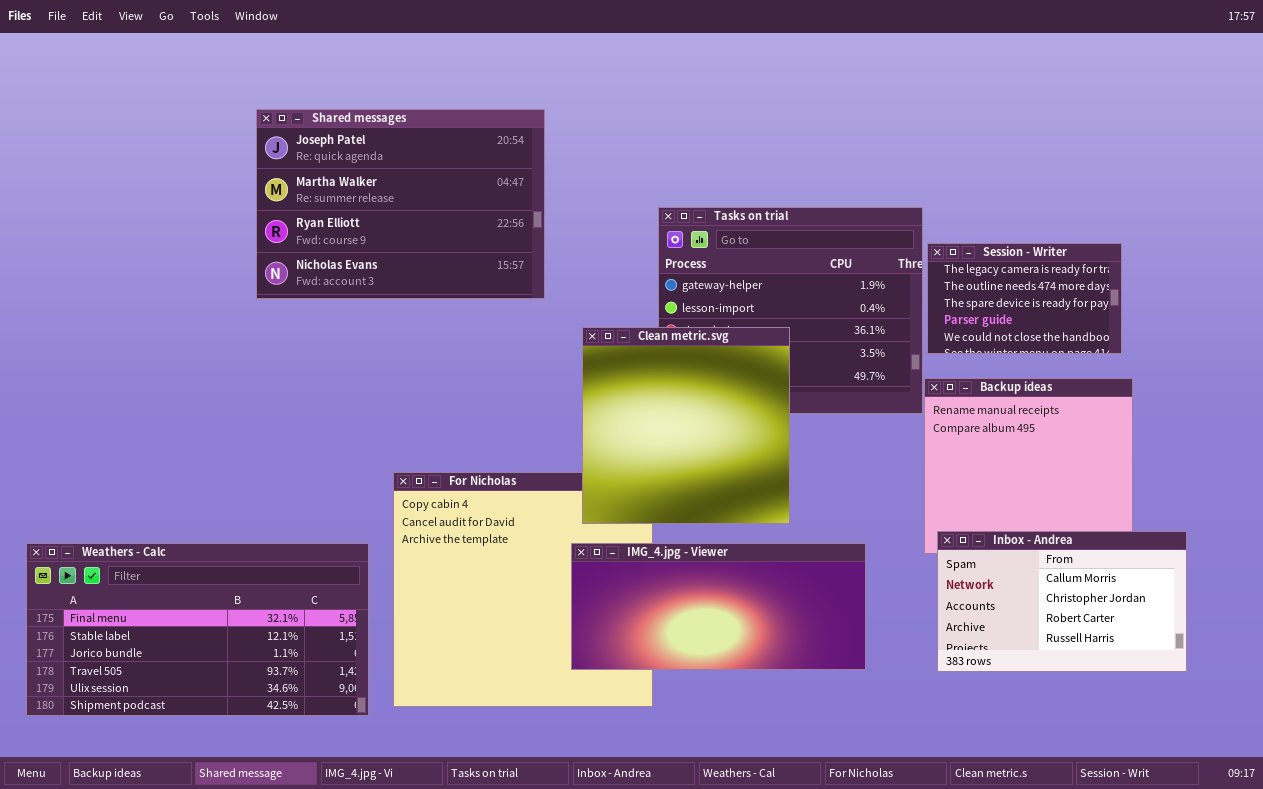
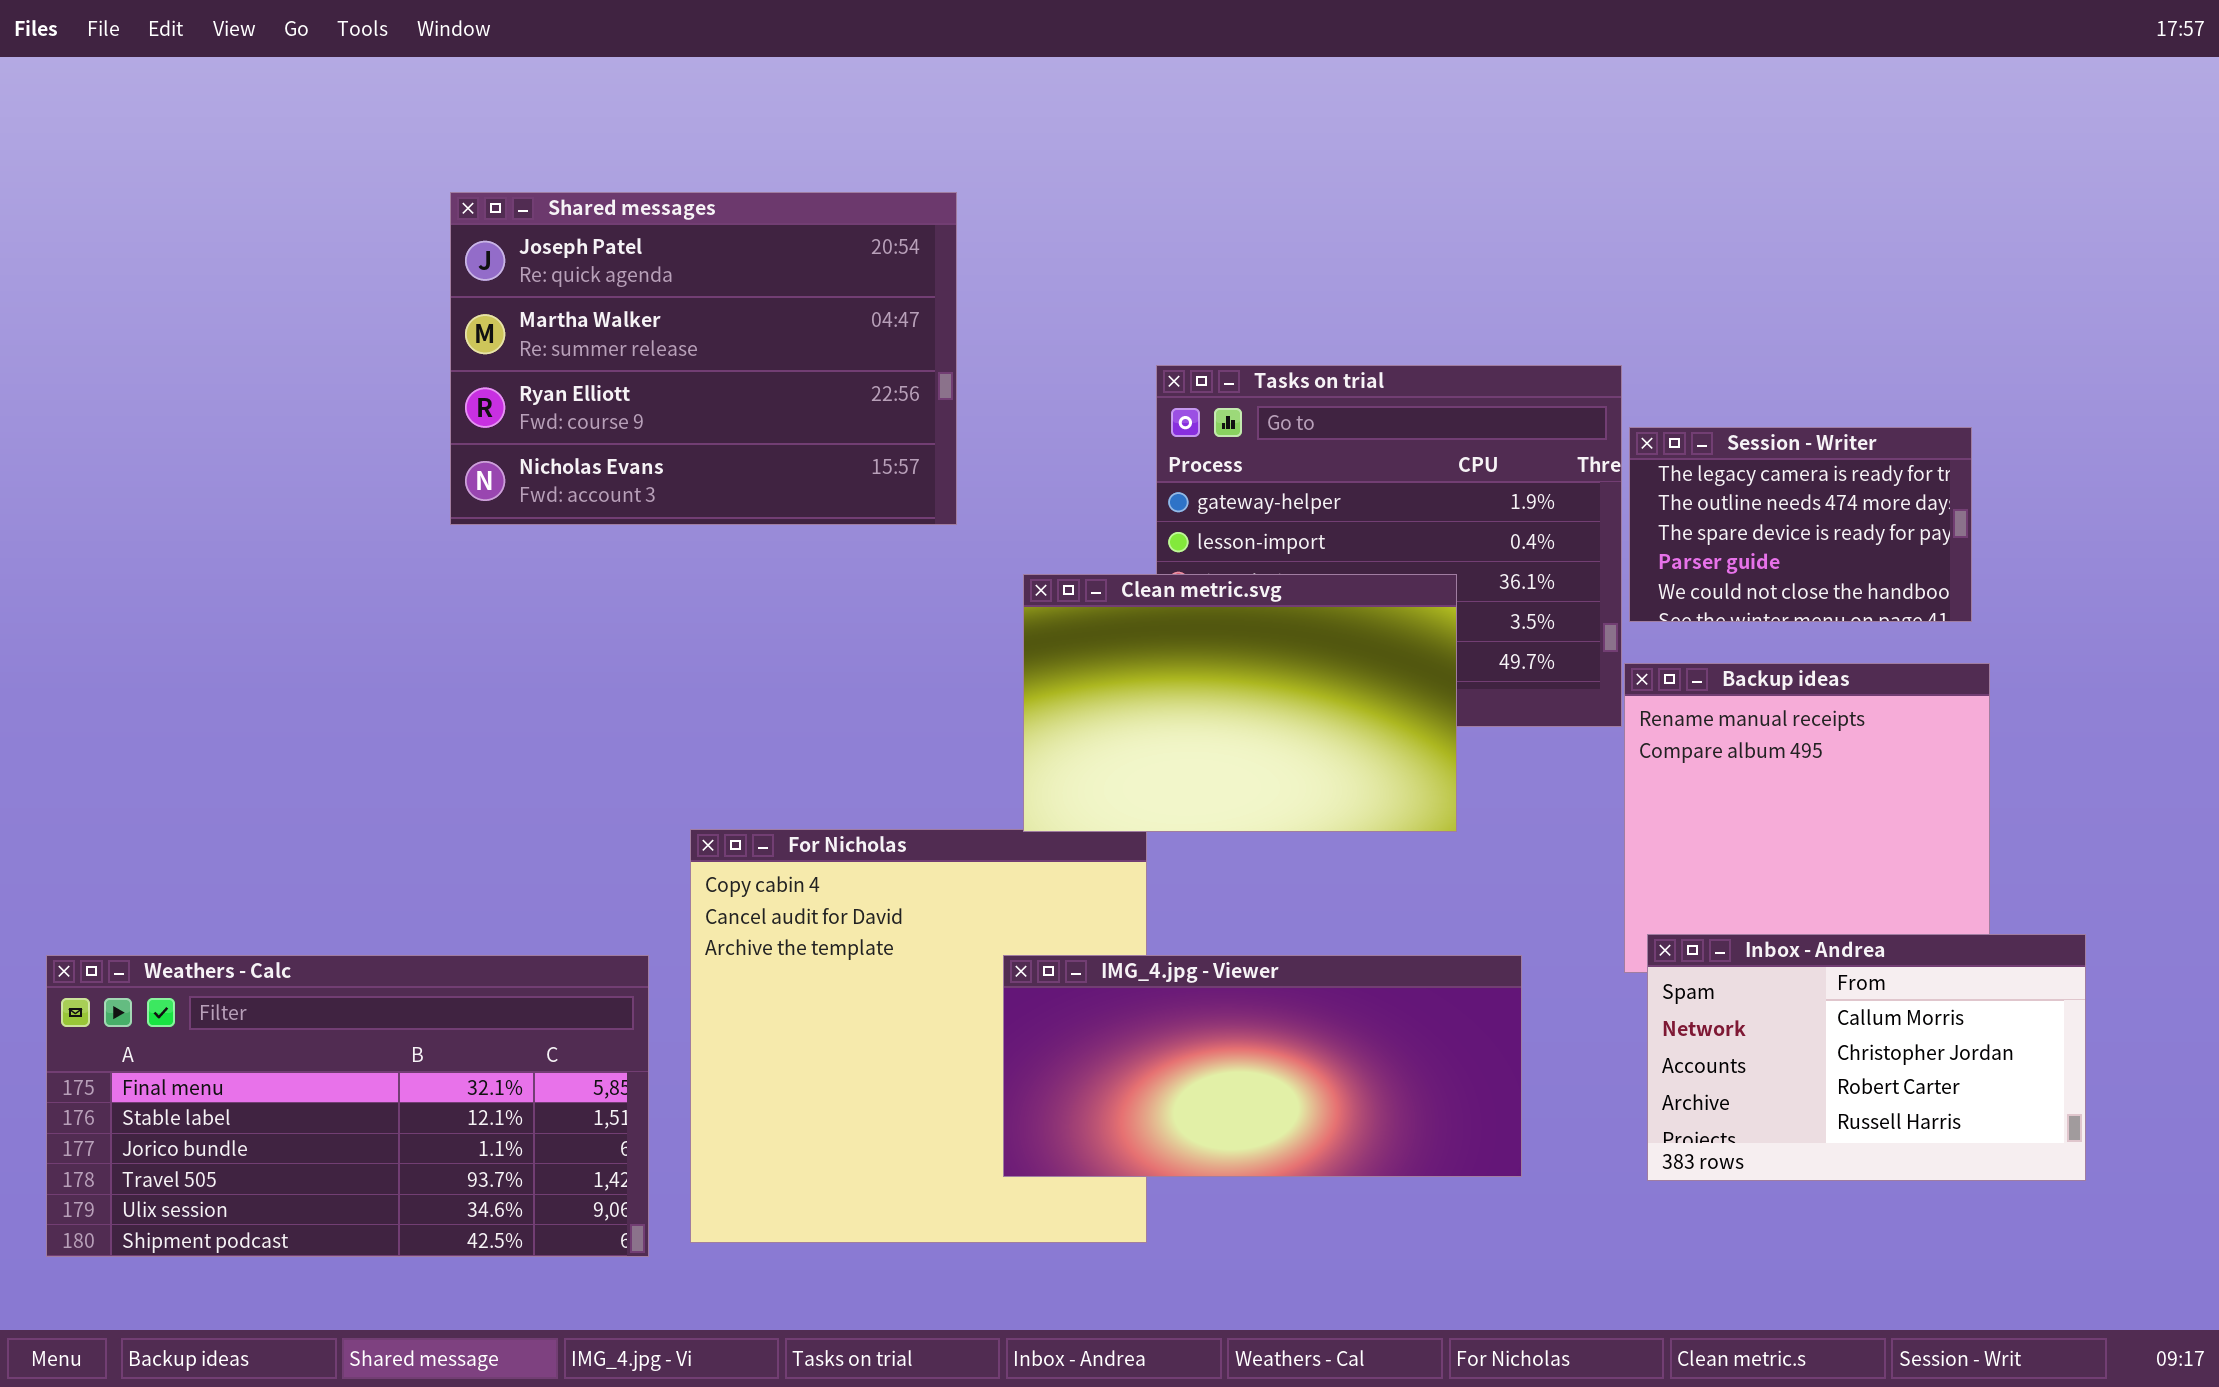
Clean metric.svg: [582,327,790,524] -> [1023,574,1457,832], resized

